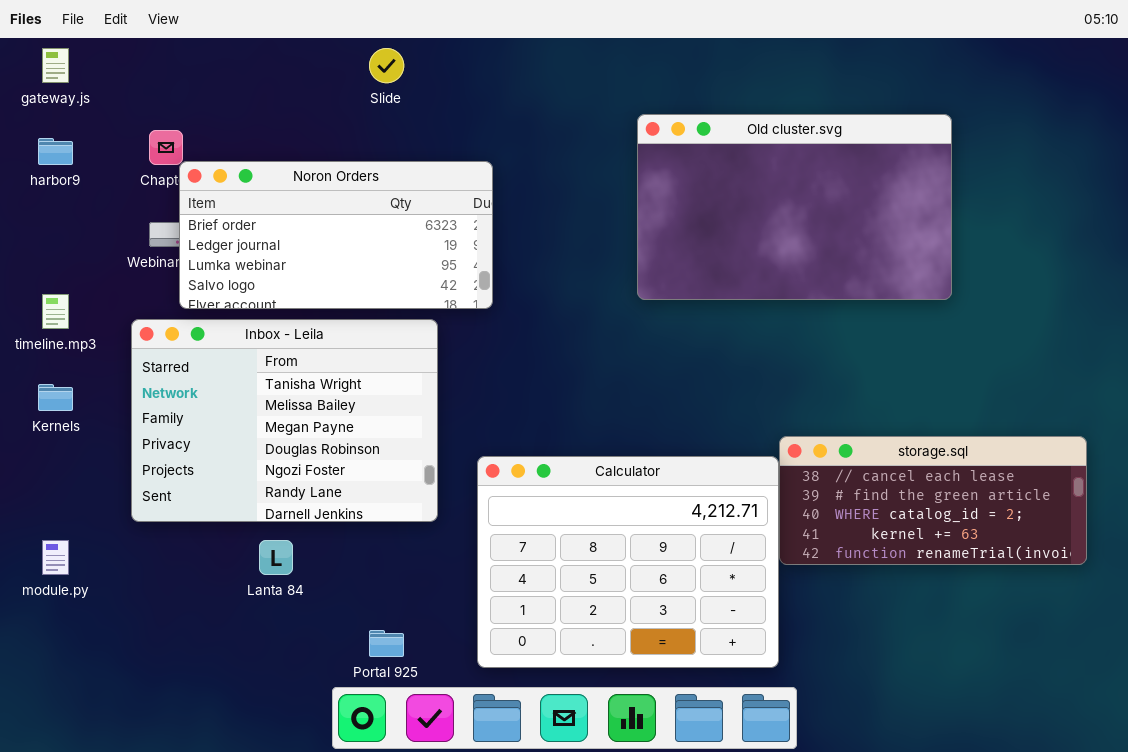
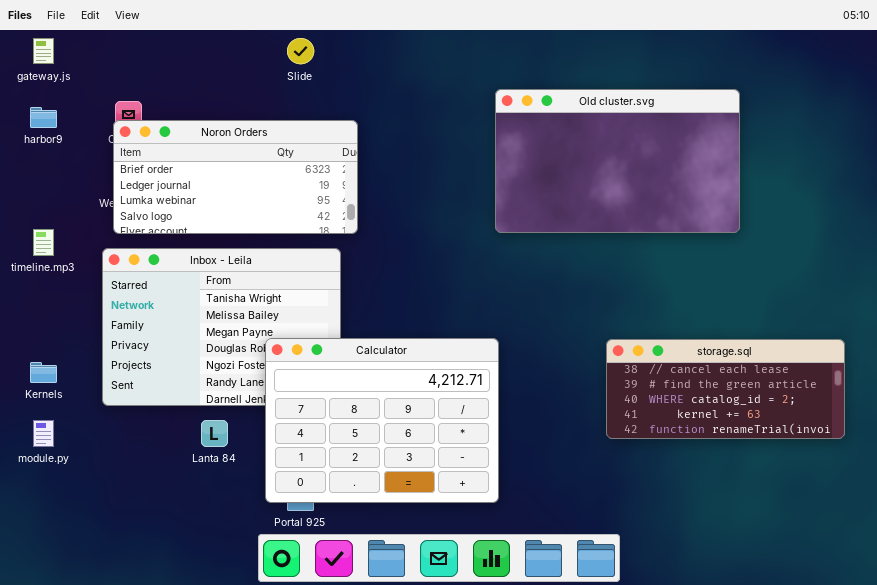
Noron Orders: [179,161,493,309] -> [113,120,358,234], moved
Kernels: [38,384,73,411] -> [30,362,57,383], moved
Calculator: [477,456,779,668] -> [265,338,499,503], moved

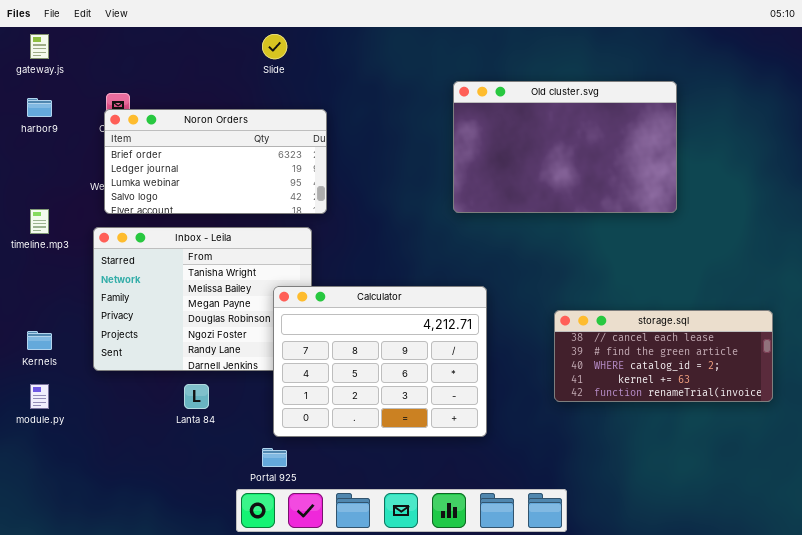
Calculator: [265,338,499,503] -> [273,286,487,437], moved

